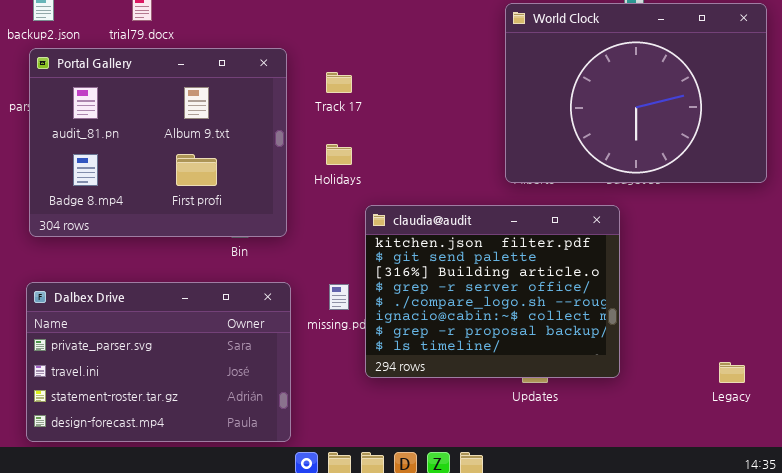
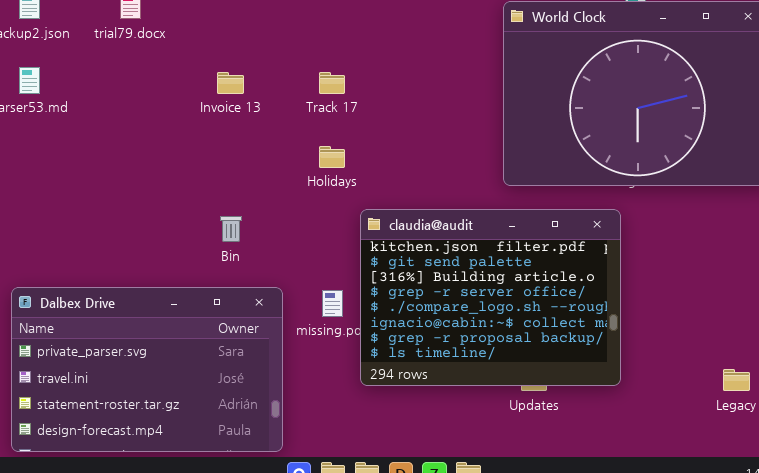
Portal Gallery: [29,48,287,237] -> none, closed

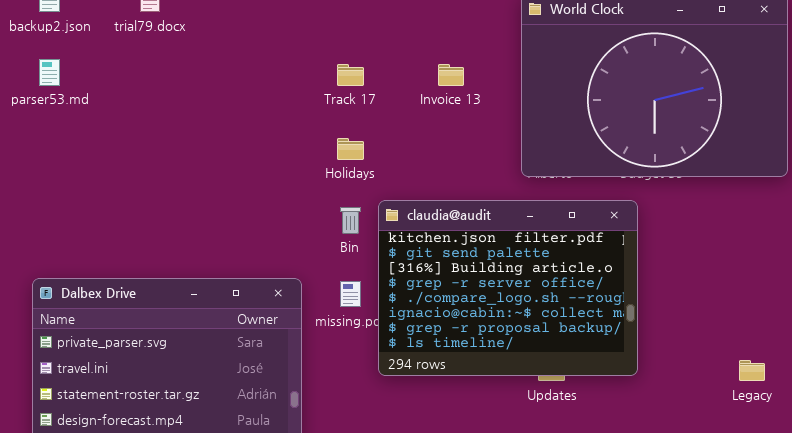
Invoice 13: [217,72,244,94] -> [438,64,464,86], moved
Bin: [220,216,242,242] -> [340,207,361,234], moved

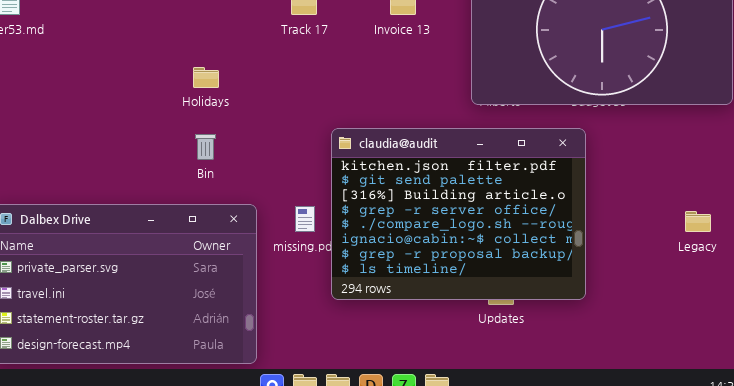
Holidays: [337,138,364,160] -> [193,67,219,88], moved
Bin: [340,207,361,234] -> [195,134,216,160], moved
Legacy: [739,360,765,381] -> [685,211,711,232], moved

